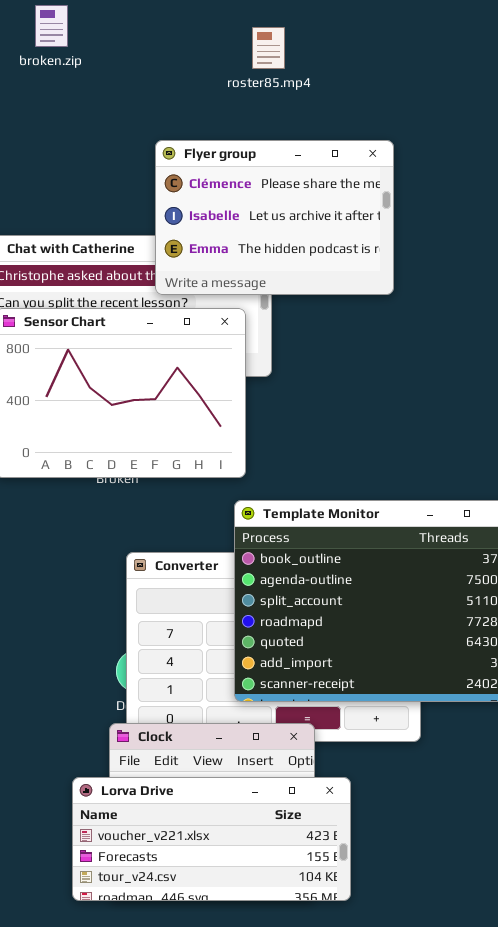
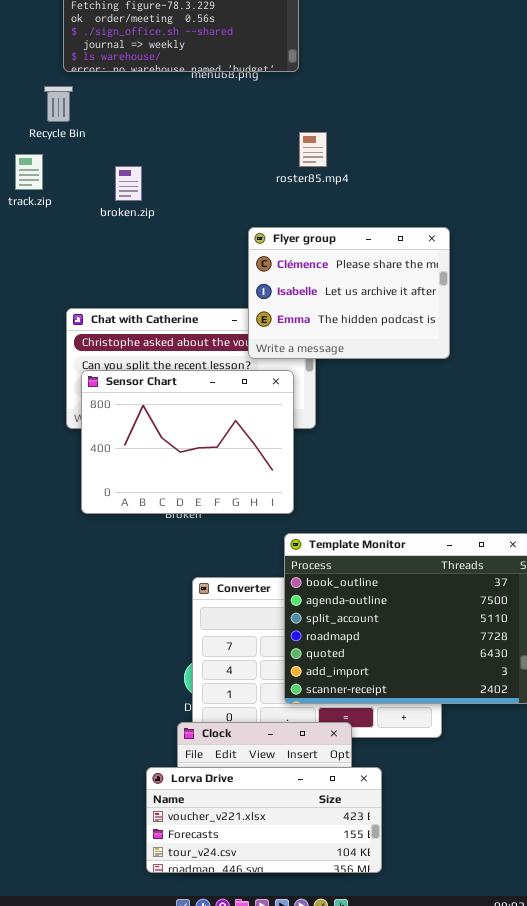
broken.zip: [35,5,68,47] -> [115,166,142,201], moved
Flyer group: [155,140,394,295] -> [248,227,450,359], moved

